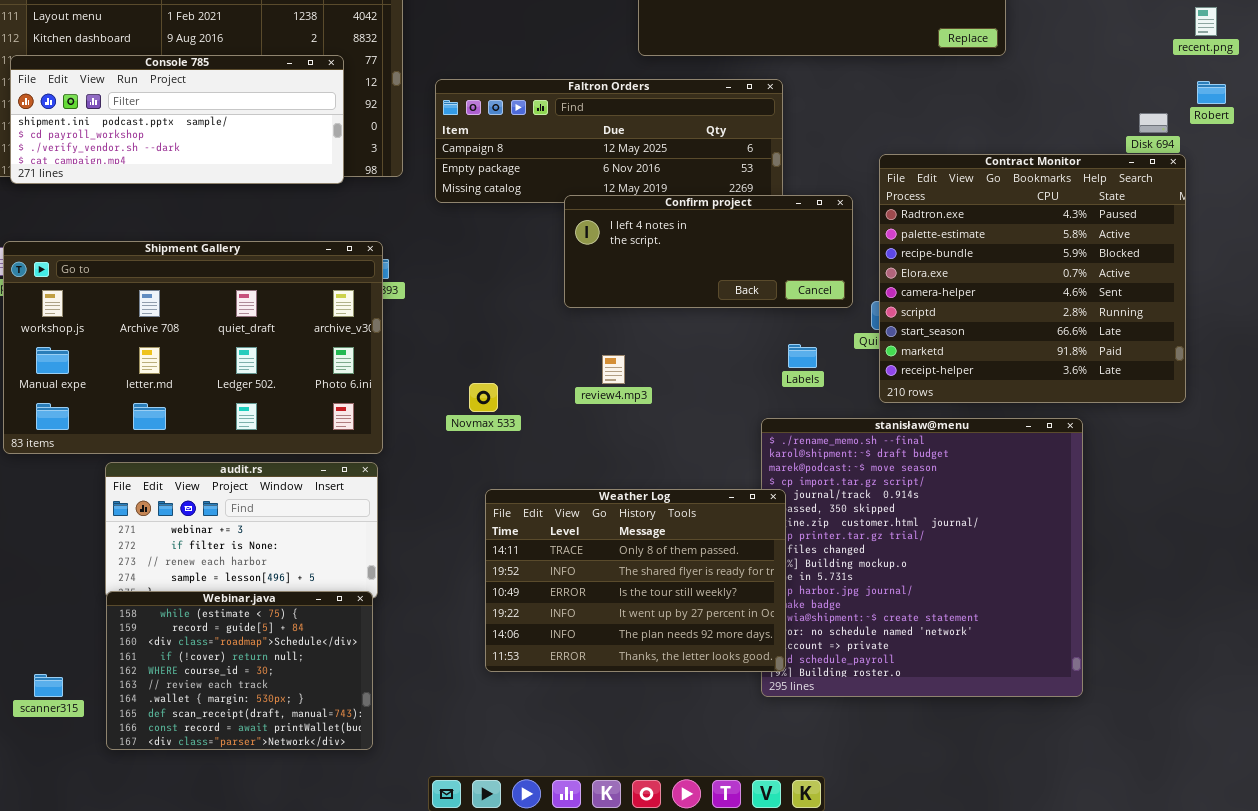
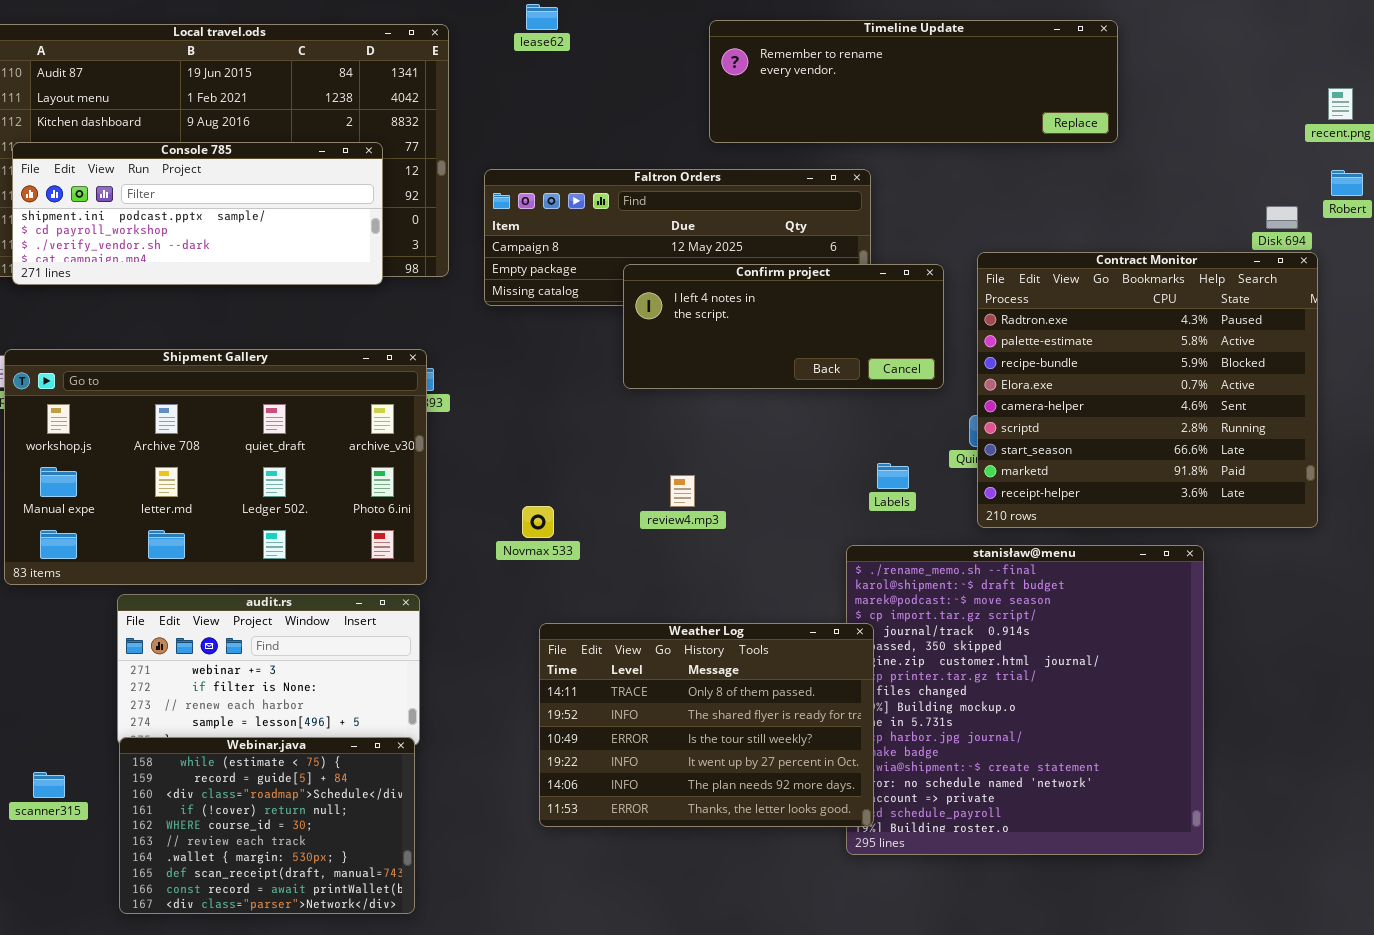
Confirm project: [564,195,853,308] -> [623,264,944,389], moved
scanner315: [34,674,63,697] -> [33,772,65,798], moved

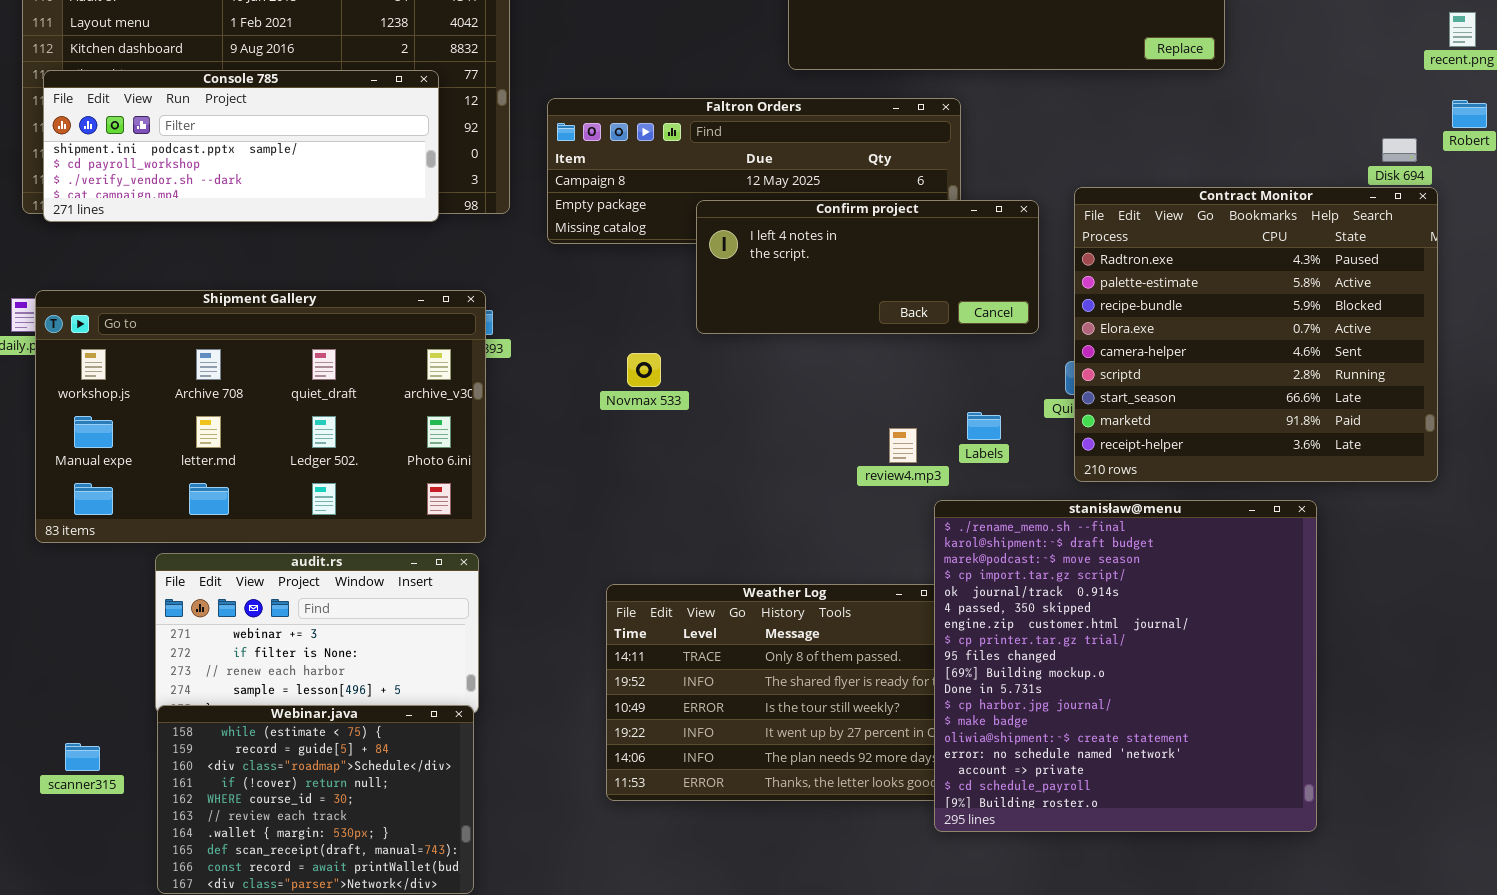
review4.mp3: [670,475,695,507] -> [889,428,917,463], moved
Novmax 533: [522,506,554,538] -> [627,353,661,387], moved
stanisław@menu: [846,545,1204,855] -> [934,500,1317,832], raised

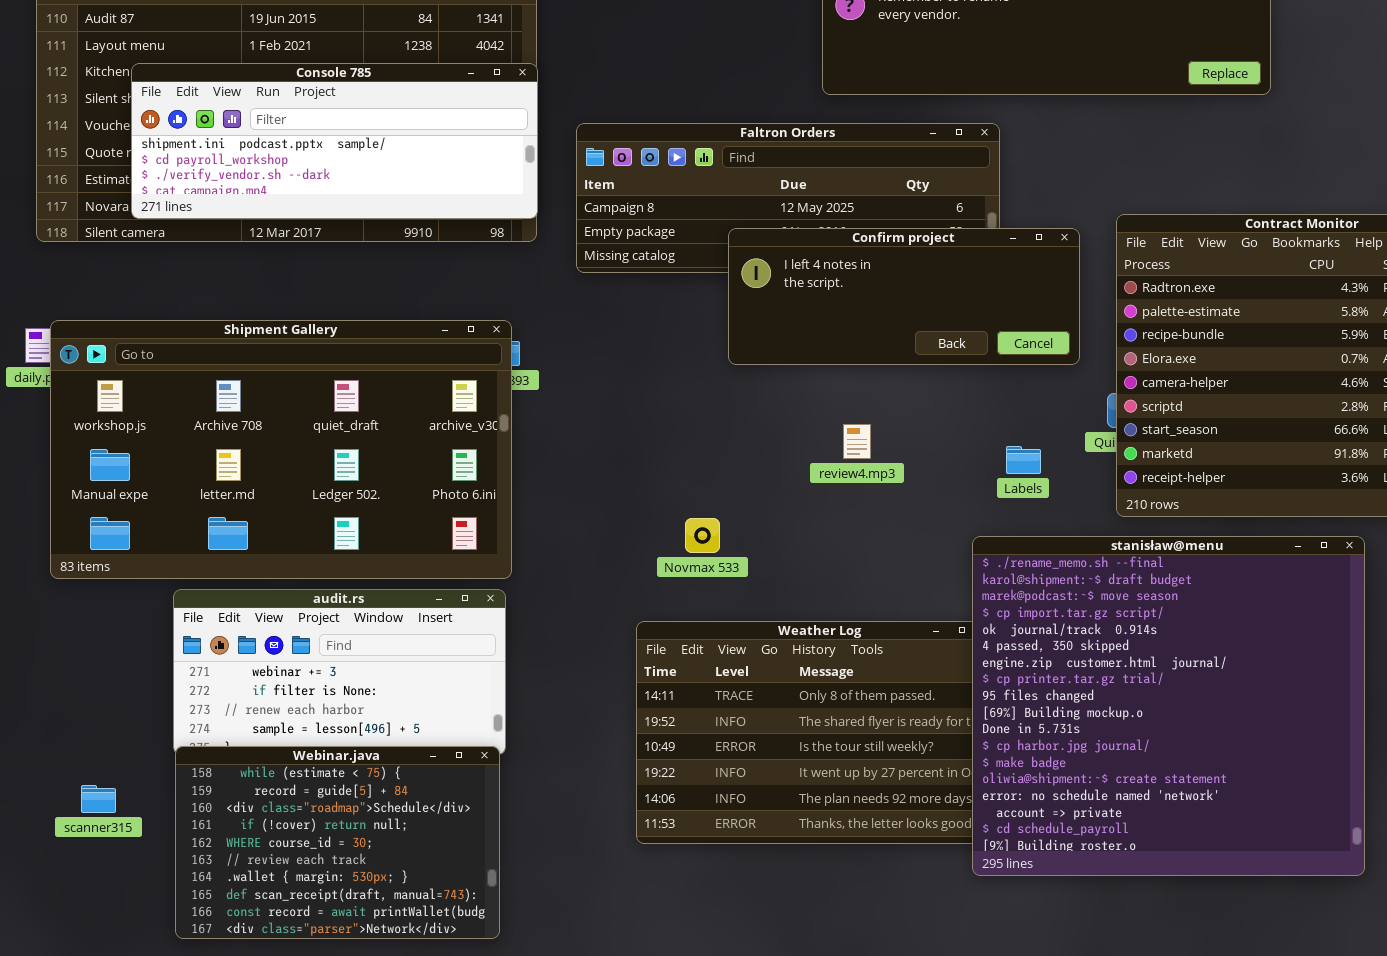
Console 785: [43,70,439,222] -> [131,63,538,219], moved
Novmax 533: [627,353,661,387] -> [685,518,720,553], moved
review4.mp3: [889,428,917,463] -> [843,424,871,459], moved

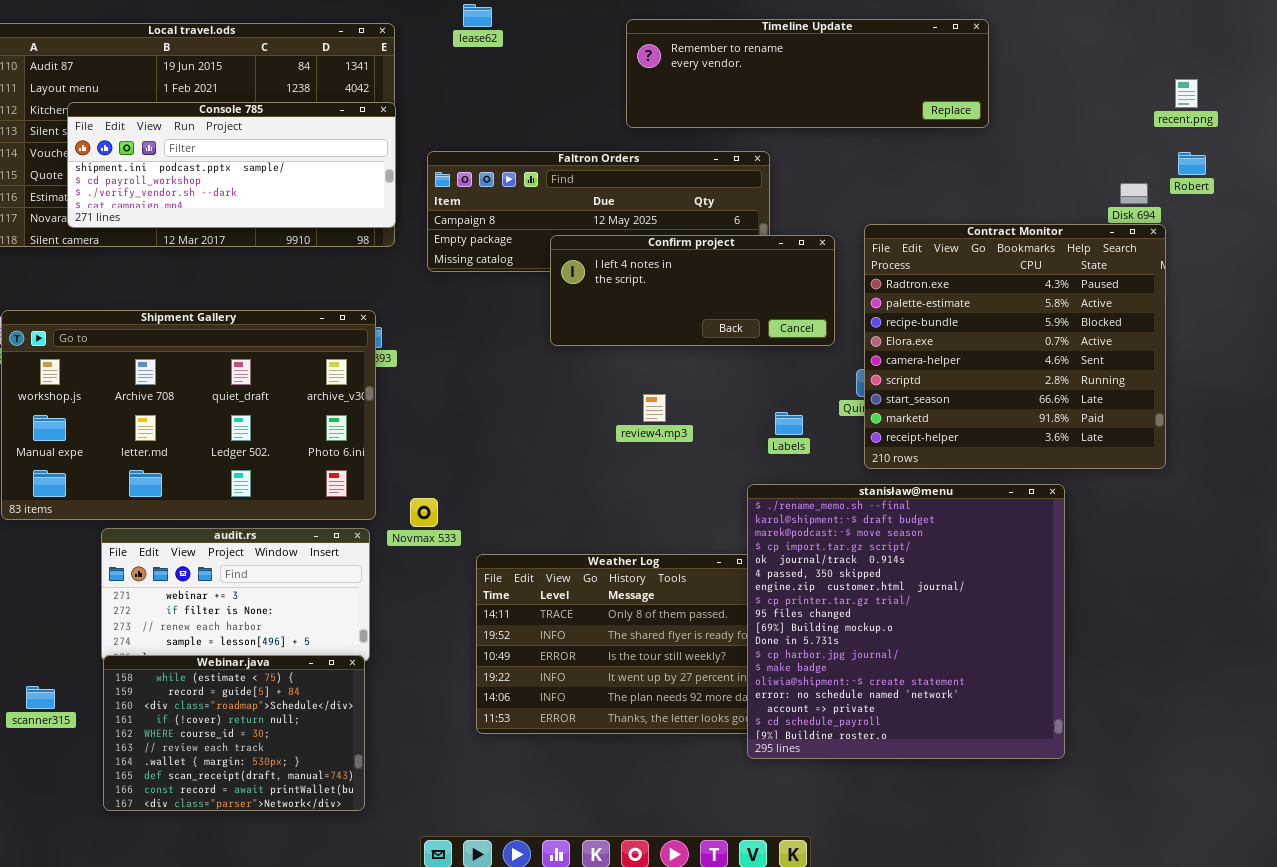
Novmax 533: [685,518,720,553] -> [410,498,438,527], moved

